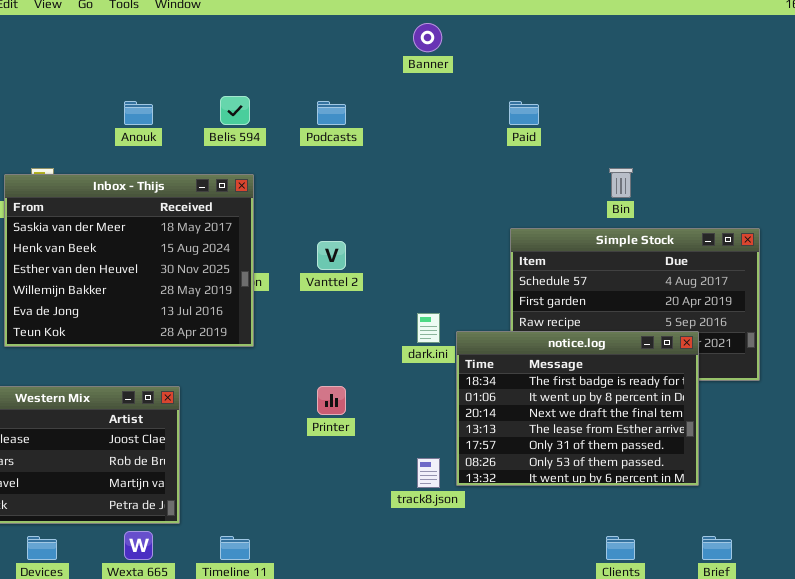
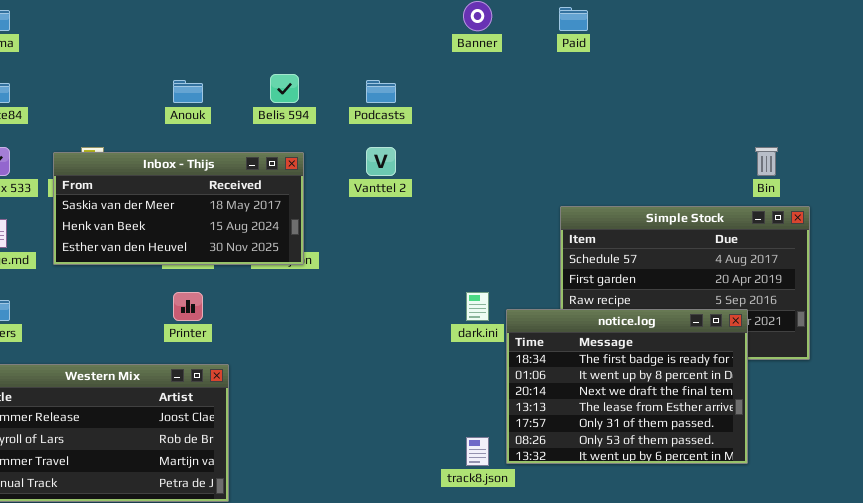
Paid: [509,101,539,125] -> [559,7,588,31], moved
Bin: [609,168,633,198] -> [755,147,778,176], moved
Inbox - Thijs: [4,174,254,347] -> [53,152,304,265], resized
Vanttel 2: [317,241,346,270] -> [366,147,396,176], moved
Printer: [317,386,346,415] -> [173,292,203,321], moved

